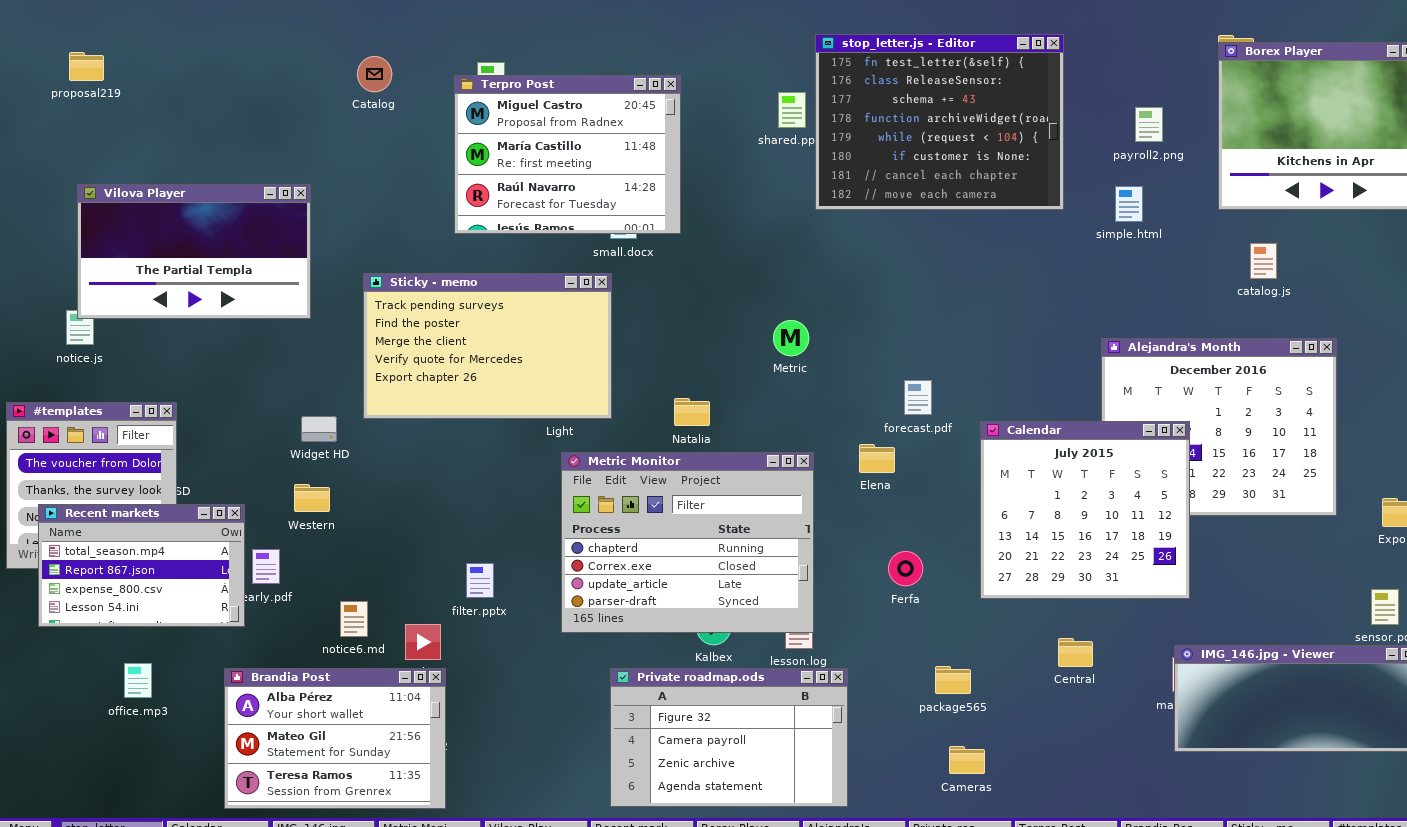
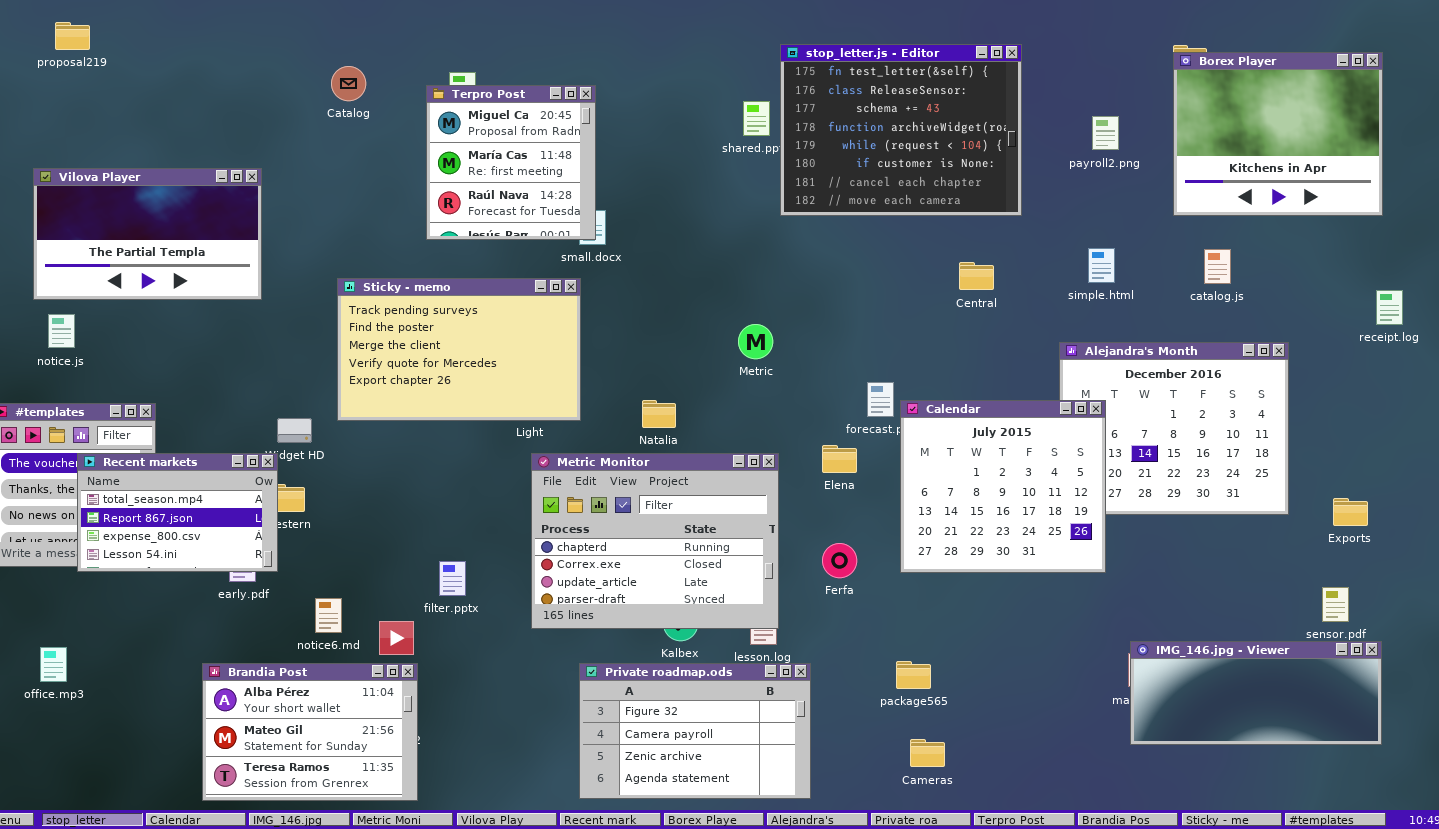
proposal219: [69,52,104,81] -> [55,22,90,50], moved
Terpro Post: [454,75,681,234] -> [426,85,596,240], resized
Vilova Player: [77,184,311,319] -> [33,168,262,300], moved
simple.html: [1115,186,1143,222] -> [1088,248,1115,283], moved
Calendar: [980,421,1190,599] -> [900,400,1106,573], moved
Recent markets: [38,504,245,627] -> [77,453,278,572], moved
Ferfa: [888,551,923,586] -> [822,543,857,578], moved
Central: [1058,638,1093,667] -> [959,262,994,290], moved
office.mp3: [124,663,152,698] -> [40,647,67,682], moved

